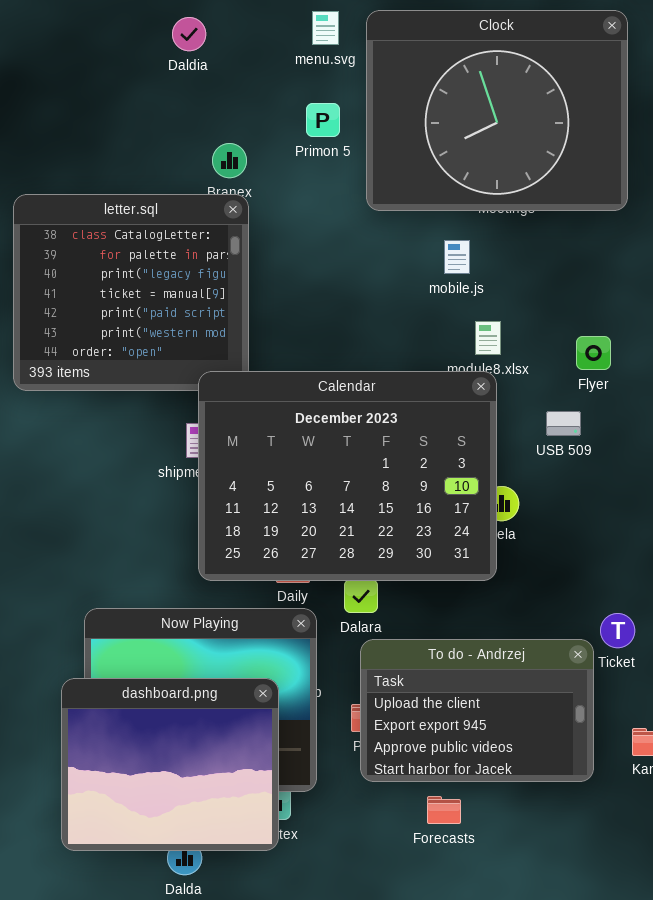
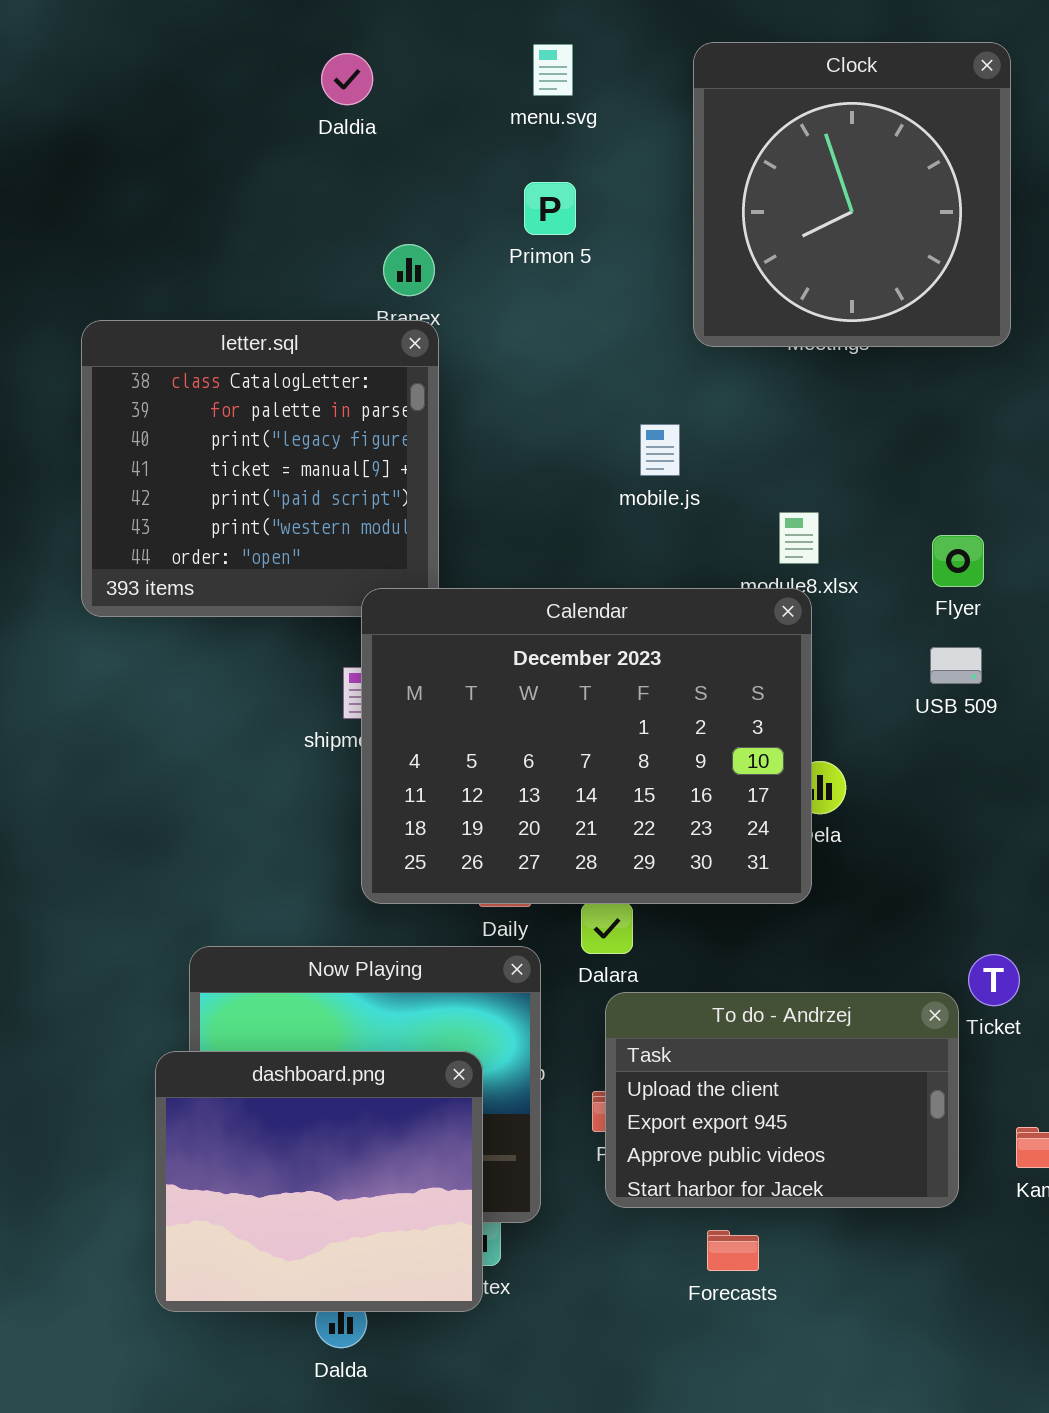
Clock: [366,10,628,211] -> [693,42,1011,347], resized
mobile.js: [444,240,470,274] -> [640,424,680,476], moved
USB 509: [546,411,581,436] -> [930,647,982,684], moved

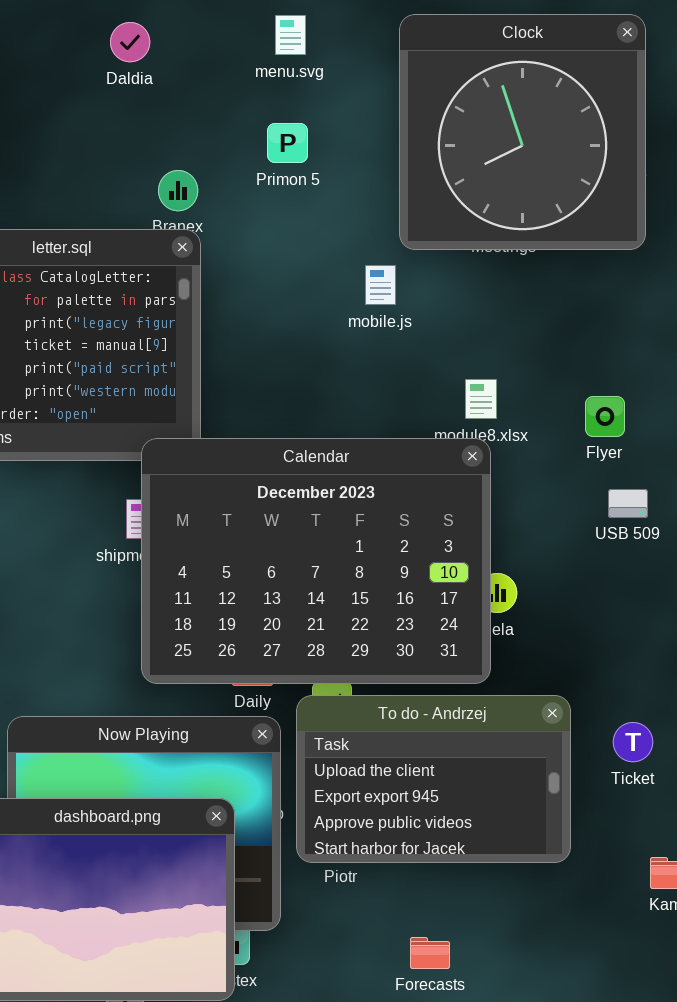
mobile.js: [640,424,680,476] -> [365,265,396,305], moved
USB 509: [930,647,982,684] -> [608,489,648,518], moved
To do - Andrzej: [605,992,959,1208] -> [296,695,571,863], moved

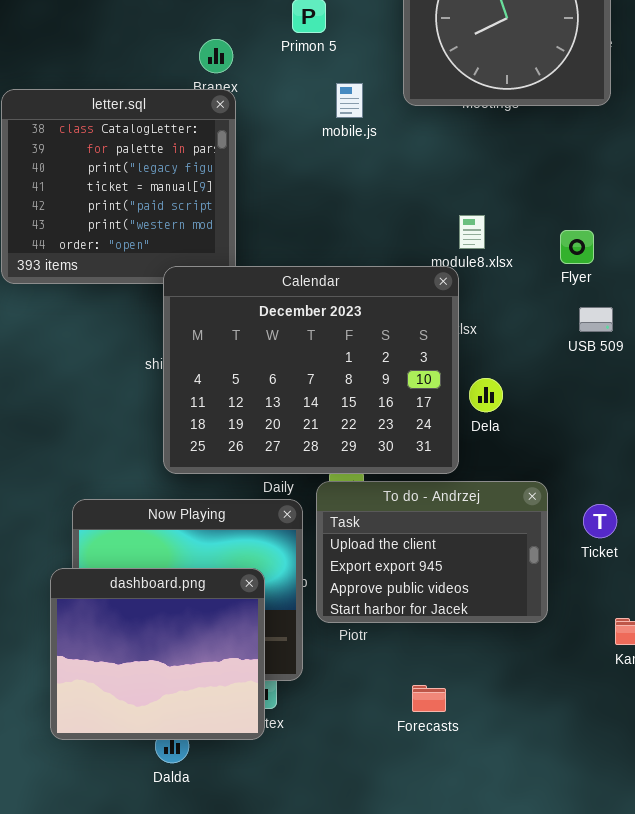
mobile.js: [365,265,396,305] -> [336,83,363,118], moved
Calendar: [141,438,491,684] -> [163,266,459,474], moved

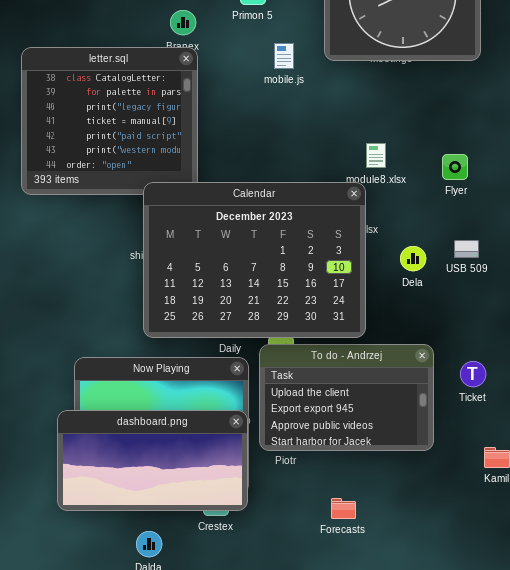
USB 509: [579,307,613,332] -> [454,240,479,258], moved
Dela: [469,378,503,412] -> [400,246,426,271], moved
dashboard.png: [50,568,265,740] -> [57,410,248,511], resized

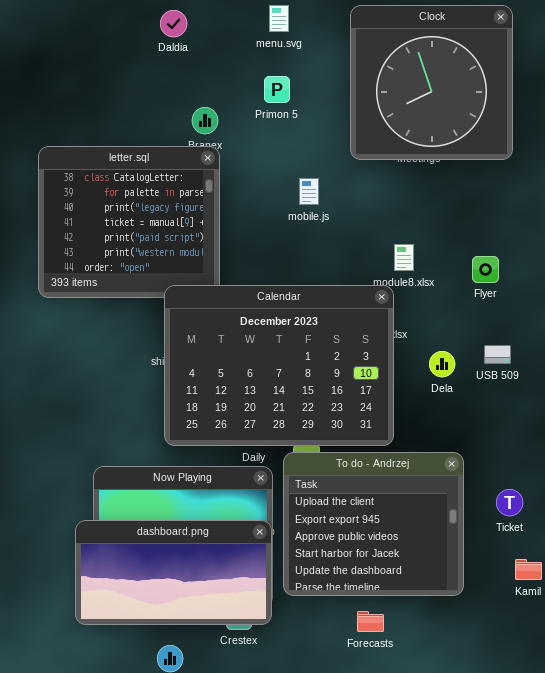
mobile.js: [274,43,294,69] -> [299,178,319,205], moved
To do - Andrzej: [259,344,434,451] -> [283,452,464,596], resized
Ticket: [460,361,486,387] -> [496,489,523,516], moved

